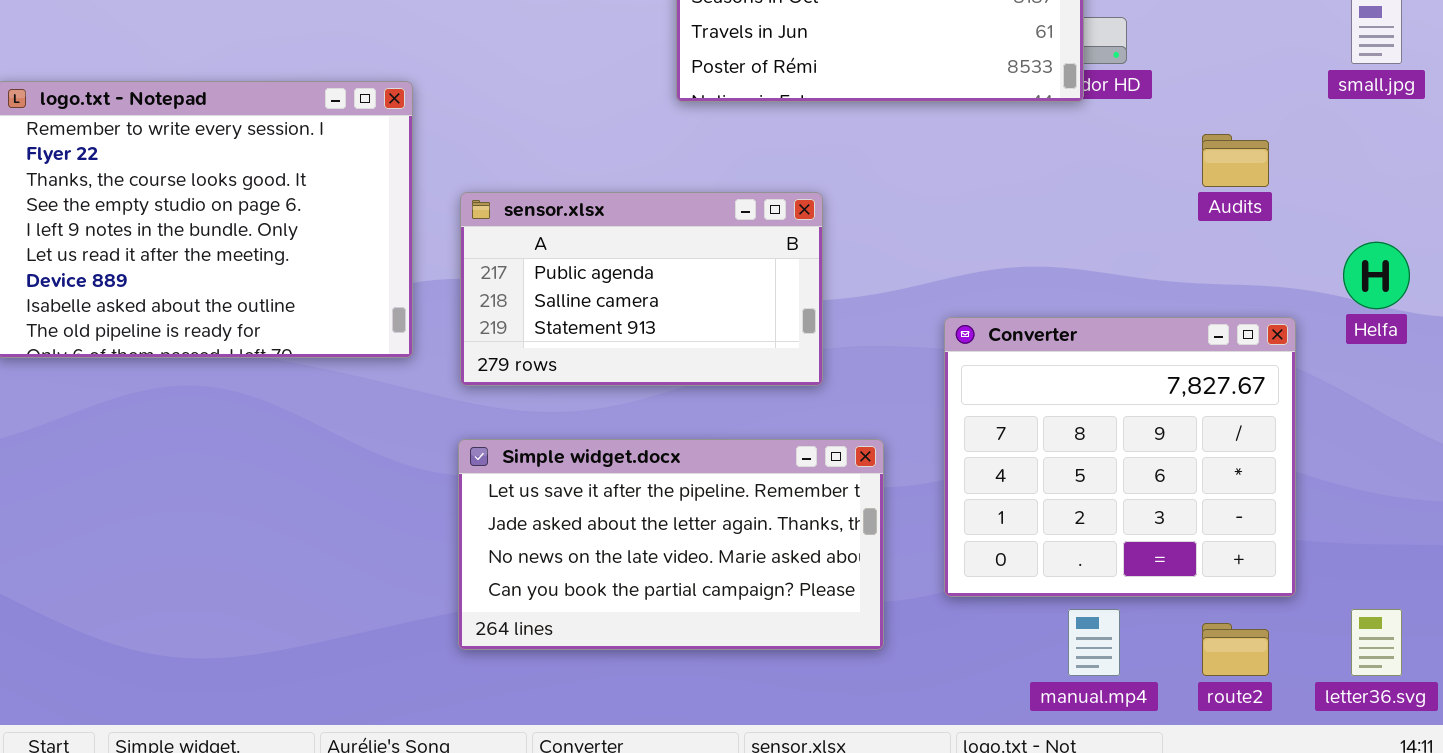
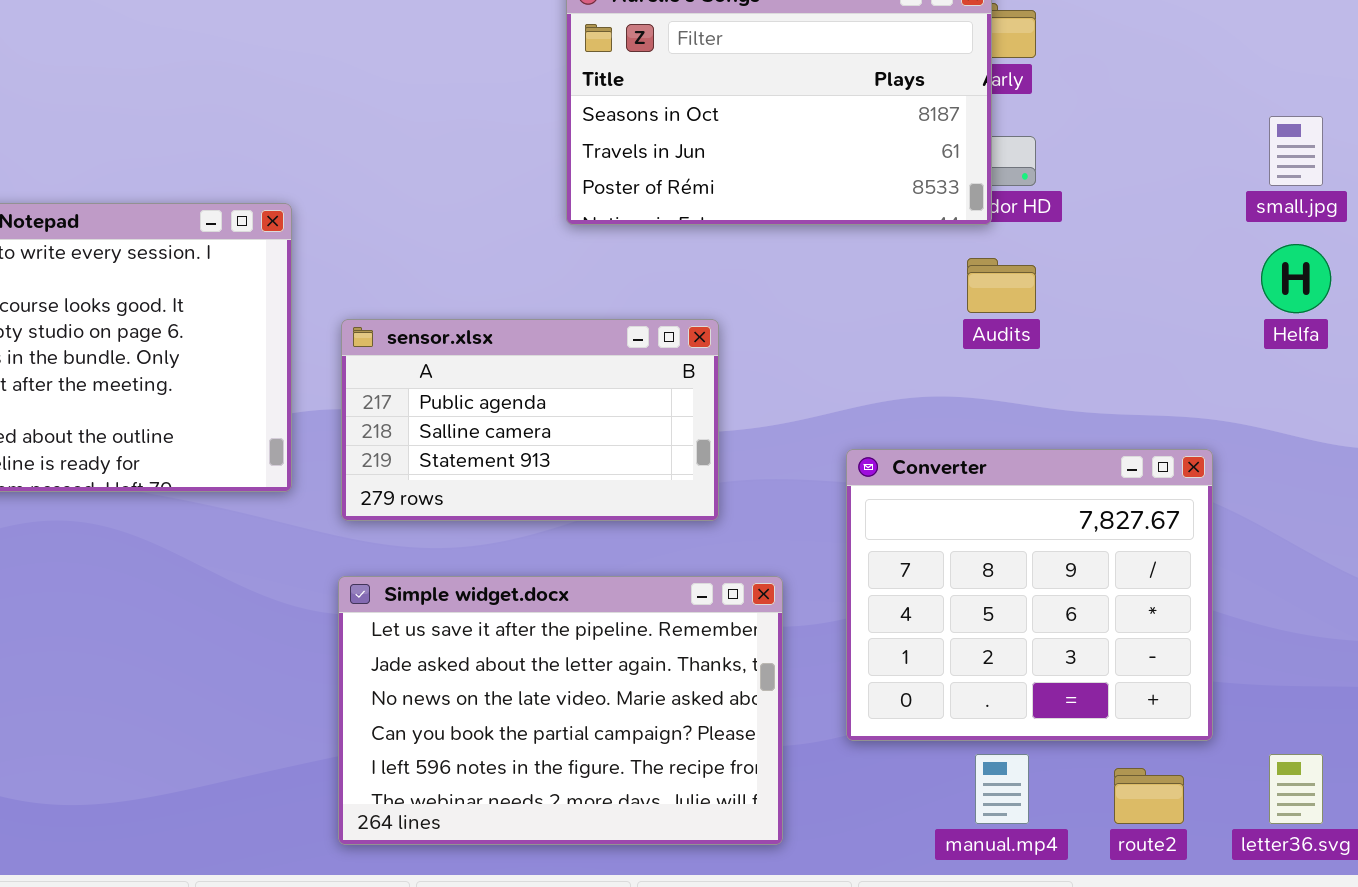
Audits: [1202,134,1269,187] -> [967,258,1036,313], moved
Helfa: [1343,242,1410,309] -> [1261,244,1331,313], moved
Simple widget.docx: [458,439,884,650] -> [338,576,783,845], resized

